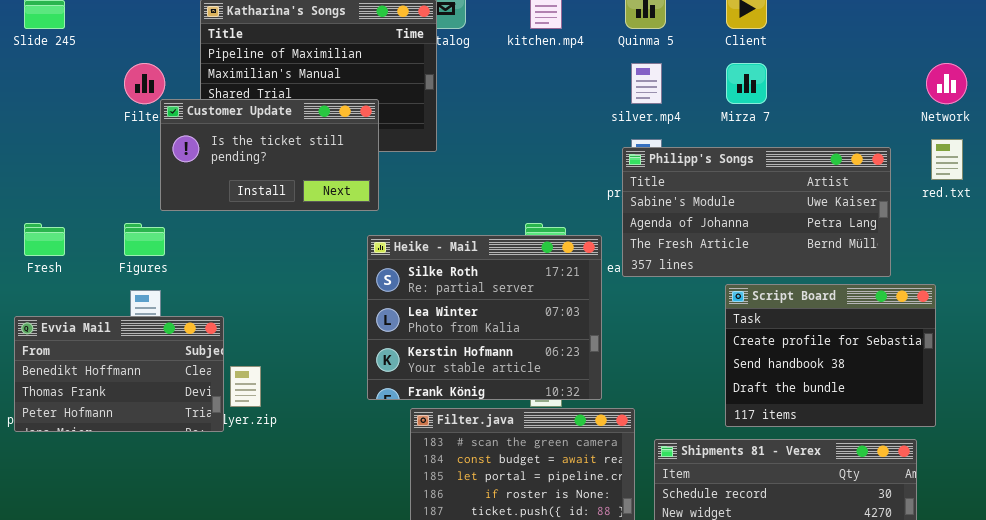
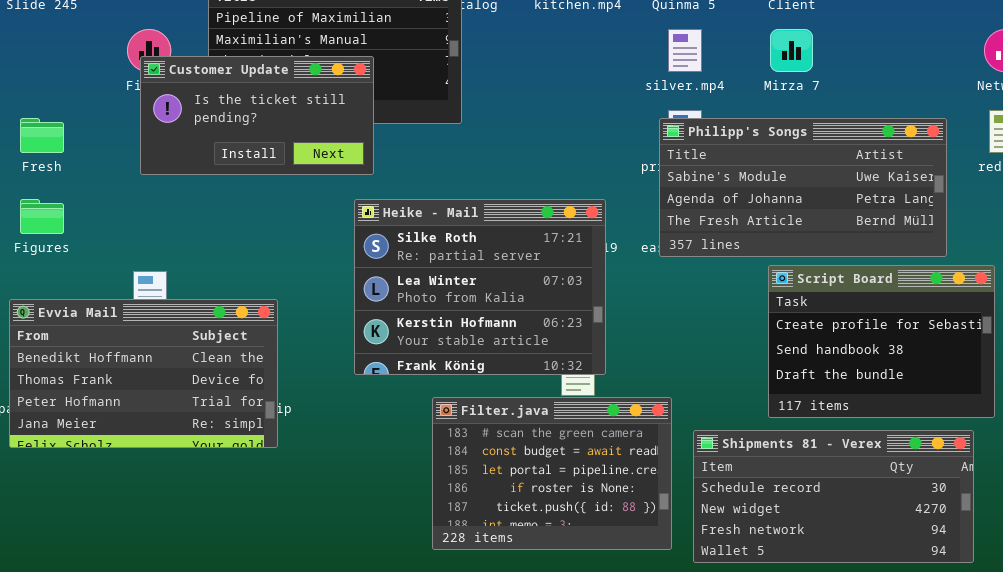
Customer Update: [160,99,379,211] -> [140,56,374,175], moved
Fresh: [24,223,65,256] -> [20,118,64,153], moved
Figures: [124,223,165,256] -> [20,199,64,234], moved
Heike - Mail: [367,235,602,400] -> [354,199,606,375], moved
Evvia Mail: [14,316,224,432] -> [9,299,278,448], resized

